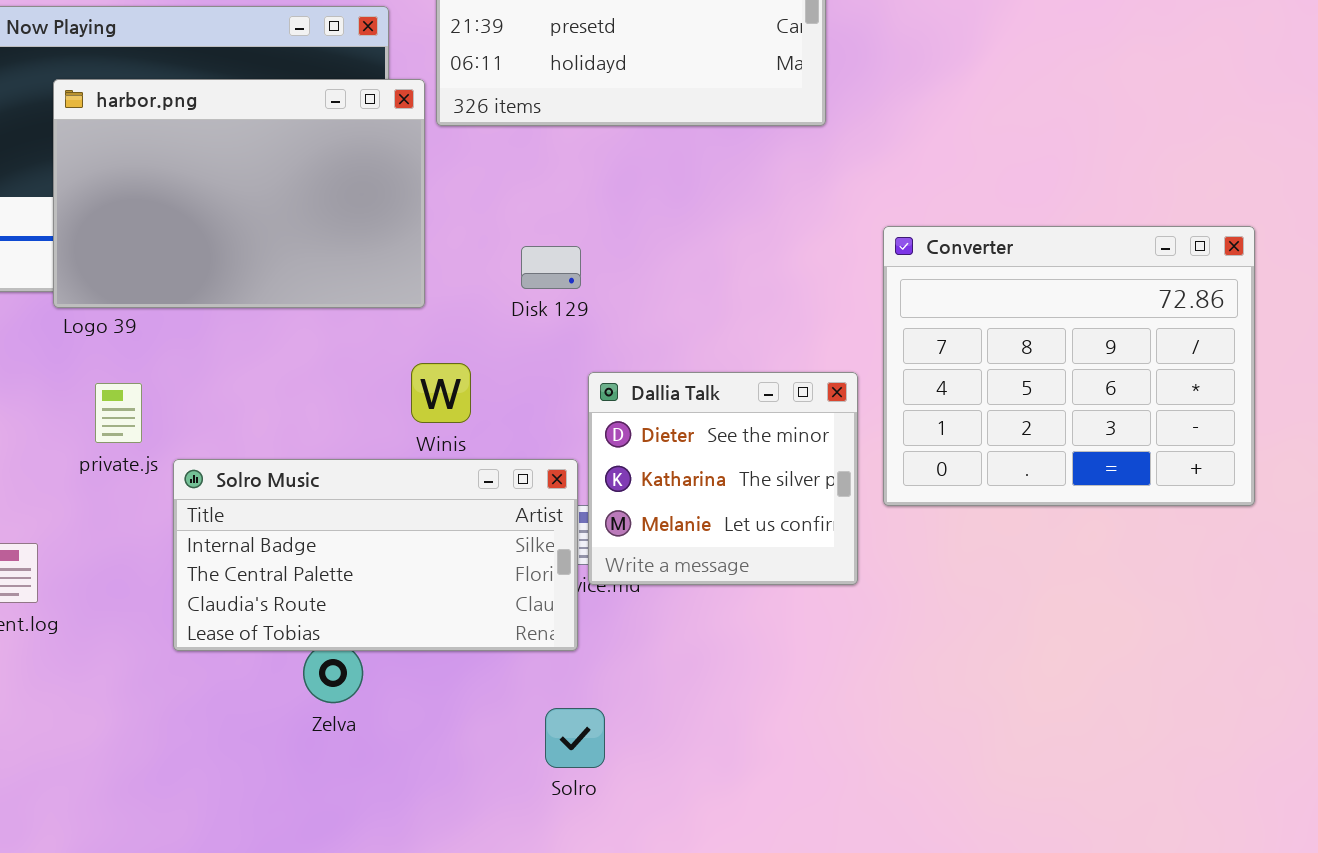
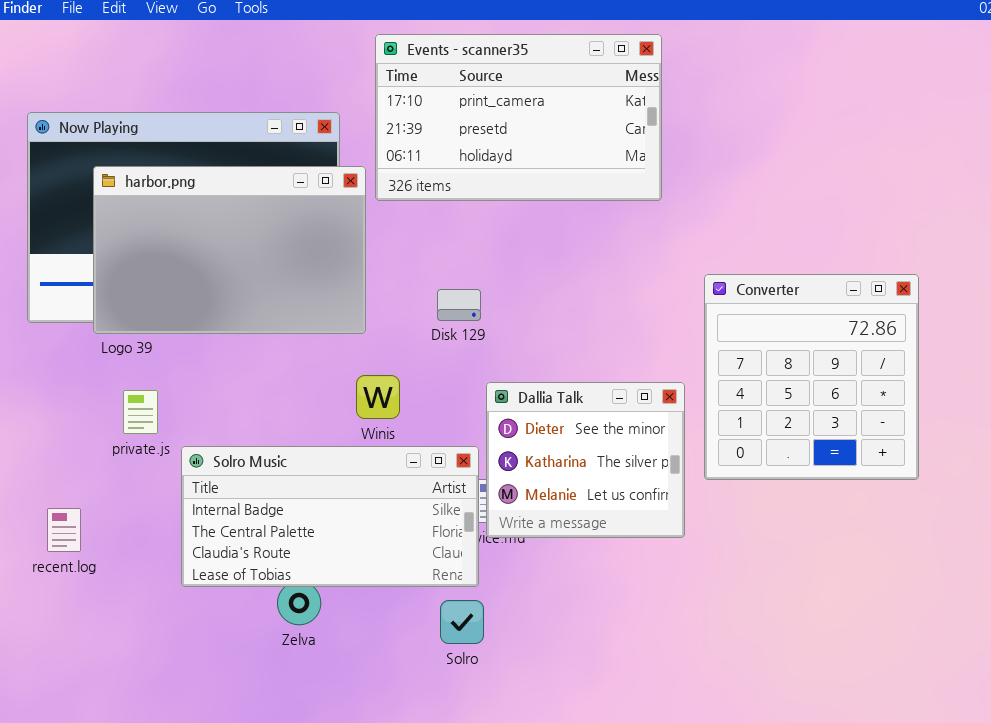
Converter: [883,226,1255,506] -> [704,274,919,480], resized
Solro: [545,708,605,768] -> [440,600,484,644], moved

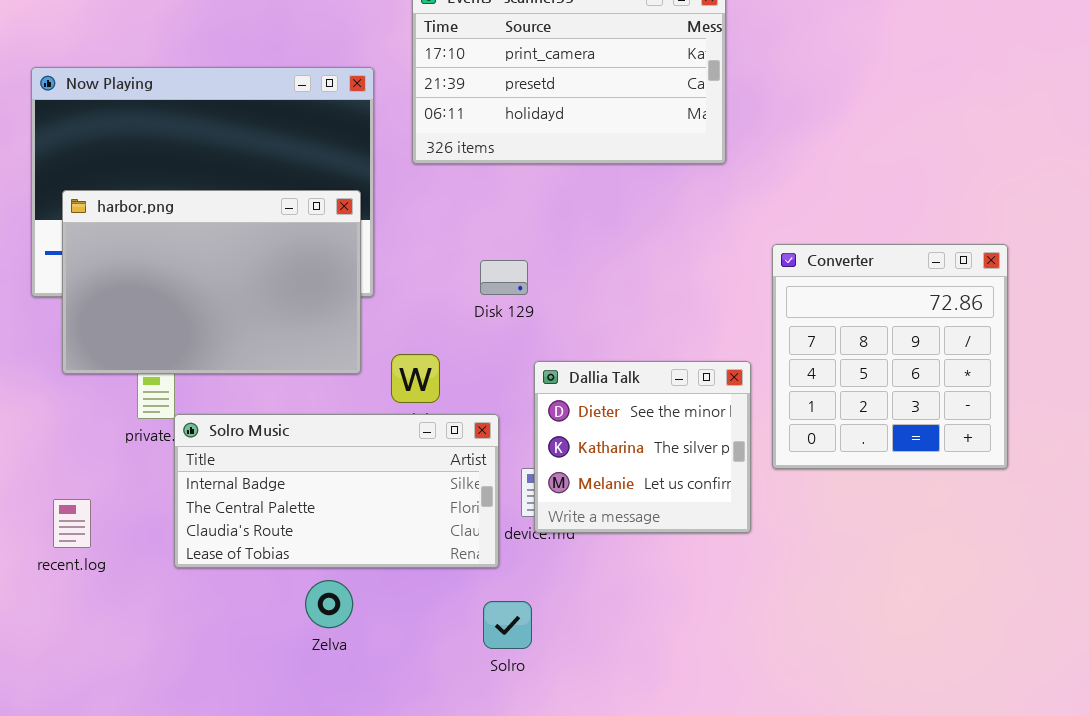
harbor.png: [93,166,366,334] -> [62,190,361,374], moved
Solro Music: [181,446,479,587] -> [174,414,499,568], moved

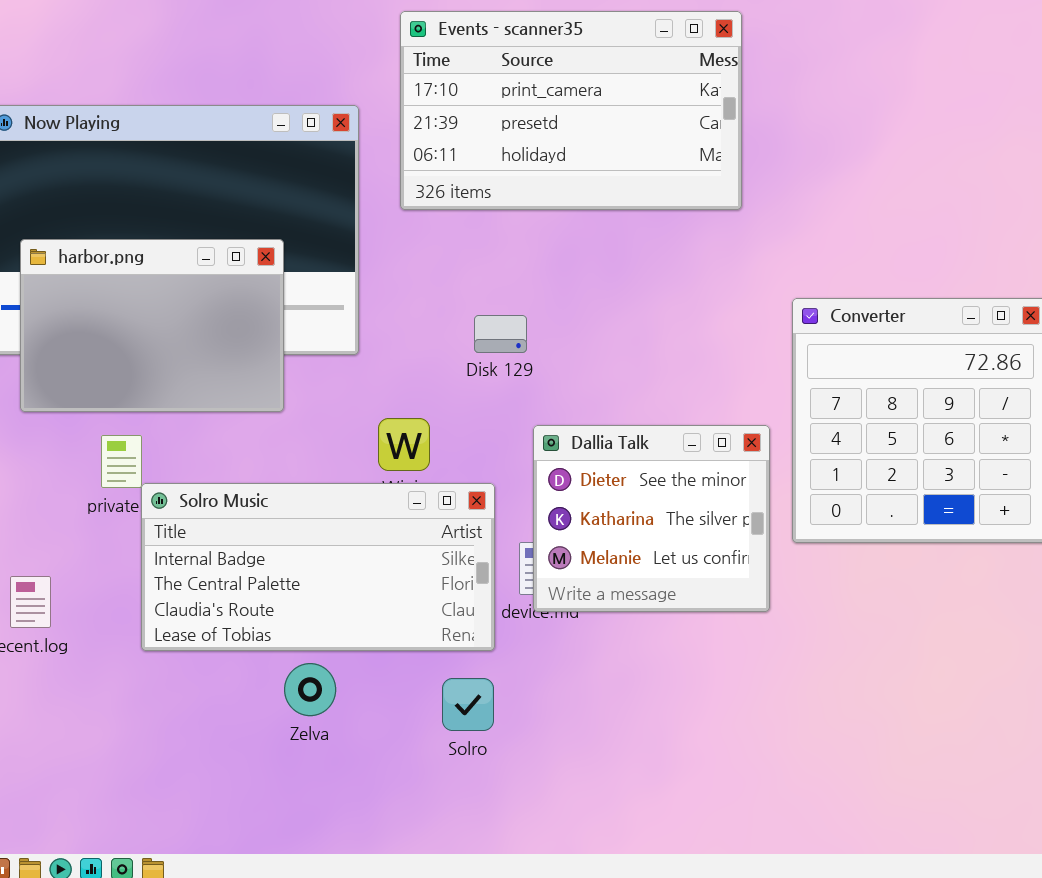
harbor.png: [62,190,361,374] -> [20,239,284,412], resized
Solro: [483,601,532,649] -> [442,678,494,731], moved

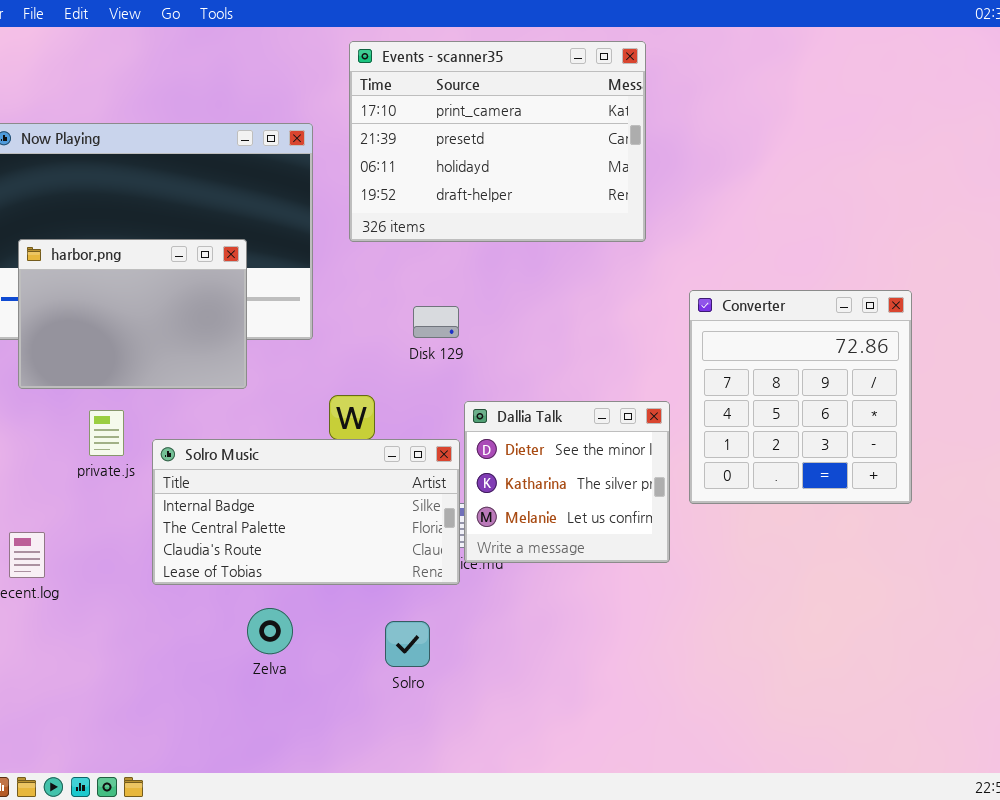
Events - scanner35: [400,11,742,210] -> [349,41,646,242], resized
Solro Music: [141,483,495,651] -> [152,439,460,585], moved

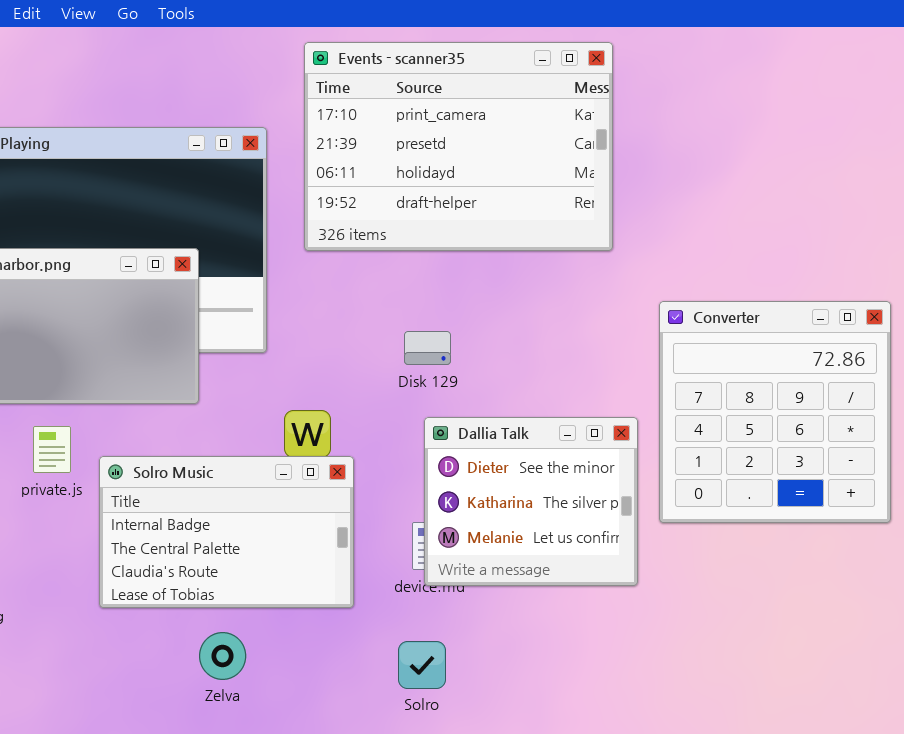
Disk 129: [413,306,459,338] -> [404,331,451,365], moved
Solro Music: [152,439,460,585] -> [99,456,354,608], resized
Solro: [385,621,430,667] -> [398,641,446,689], moved

